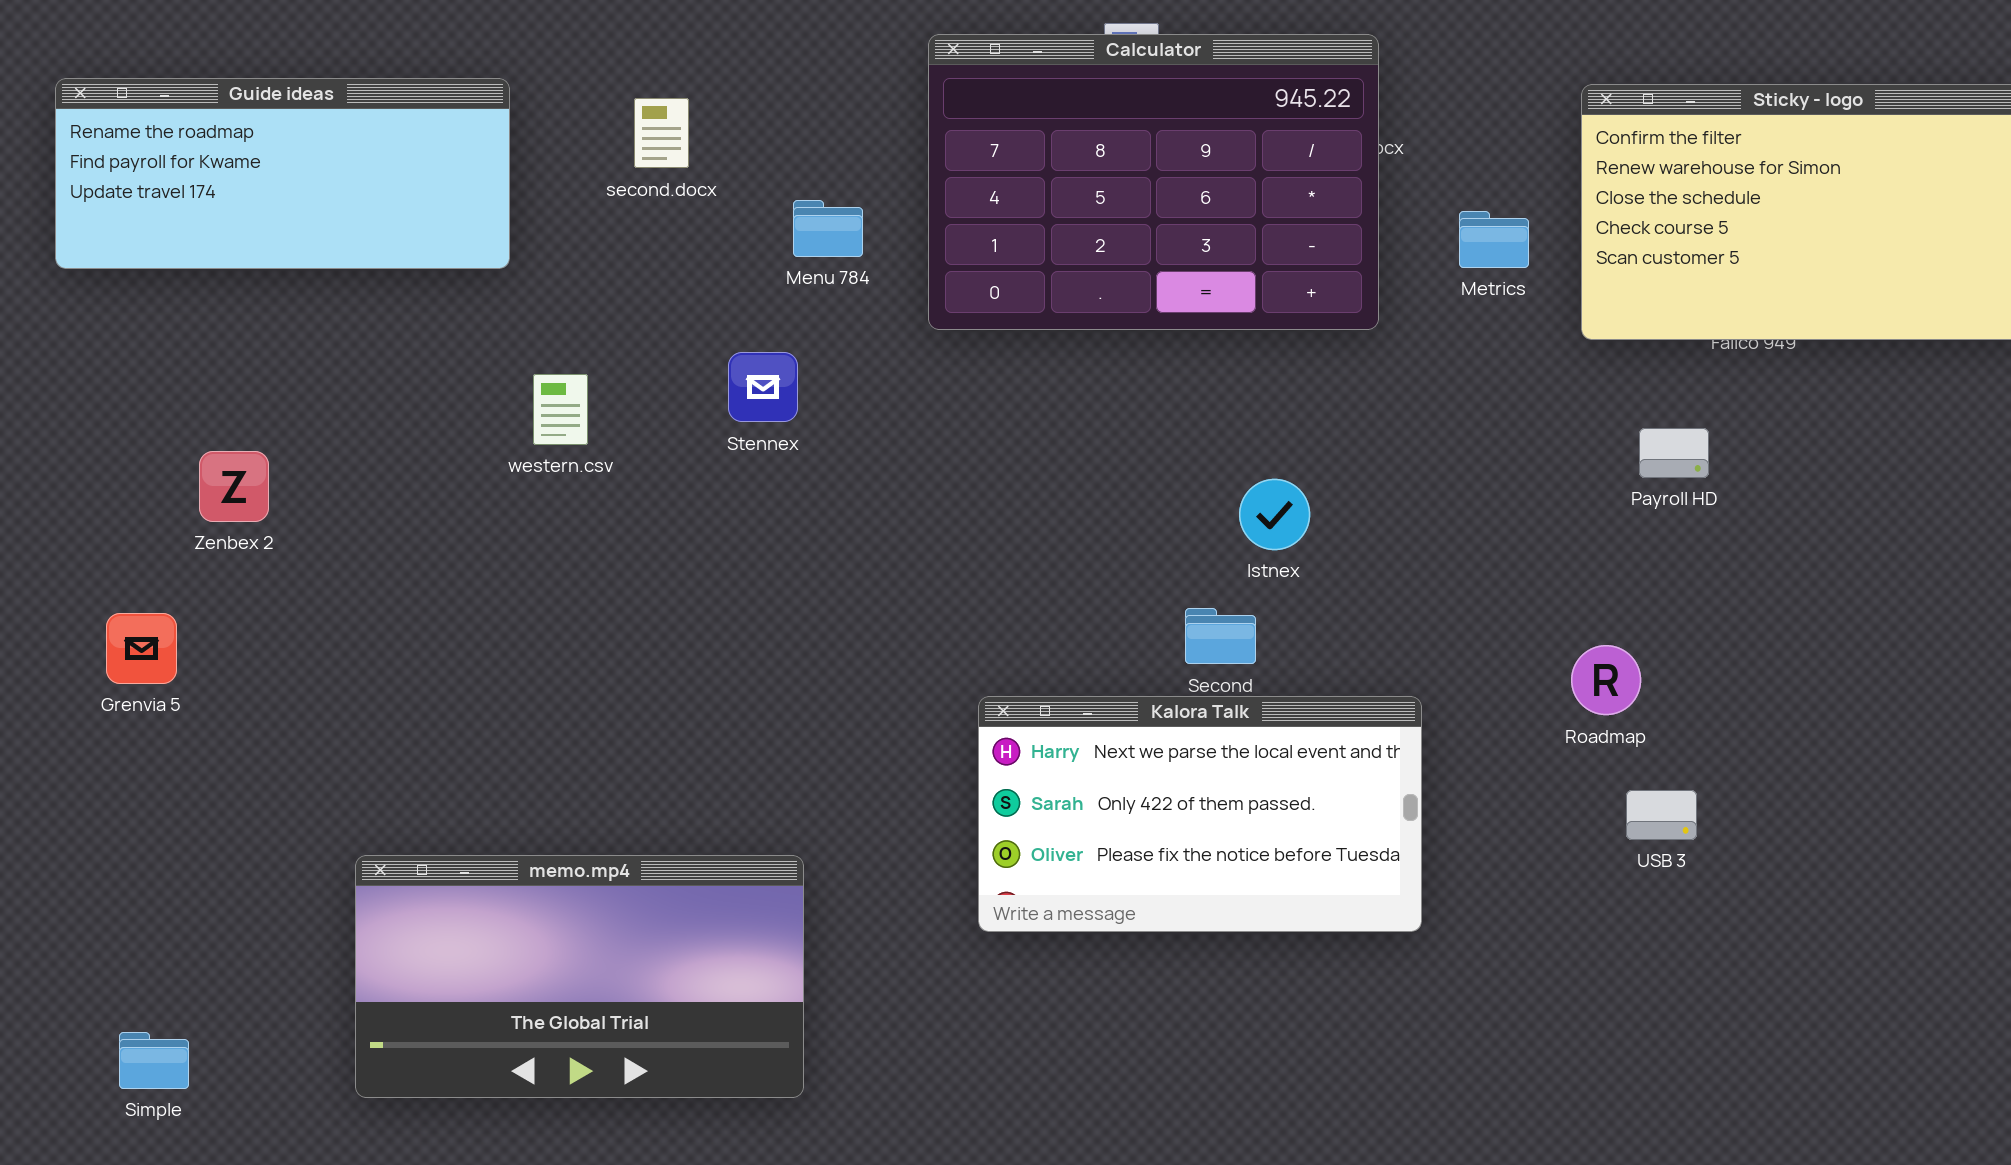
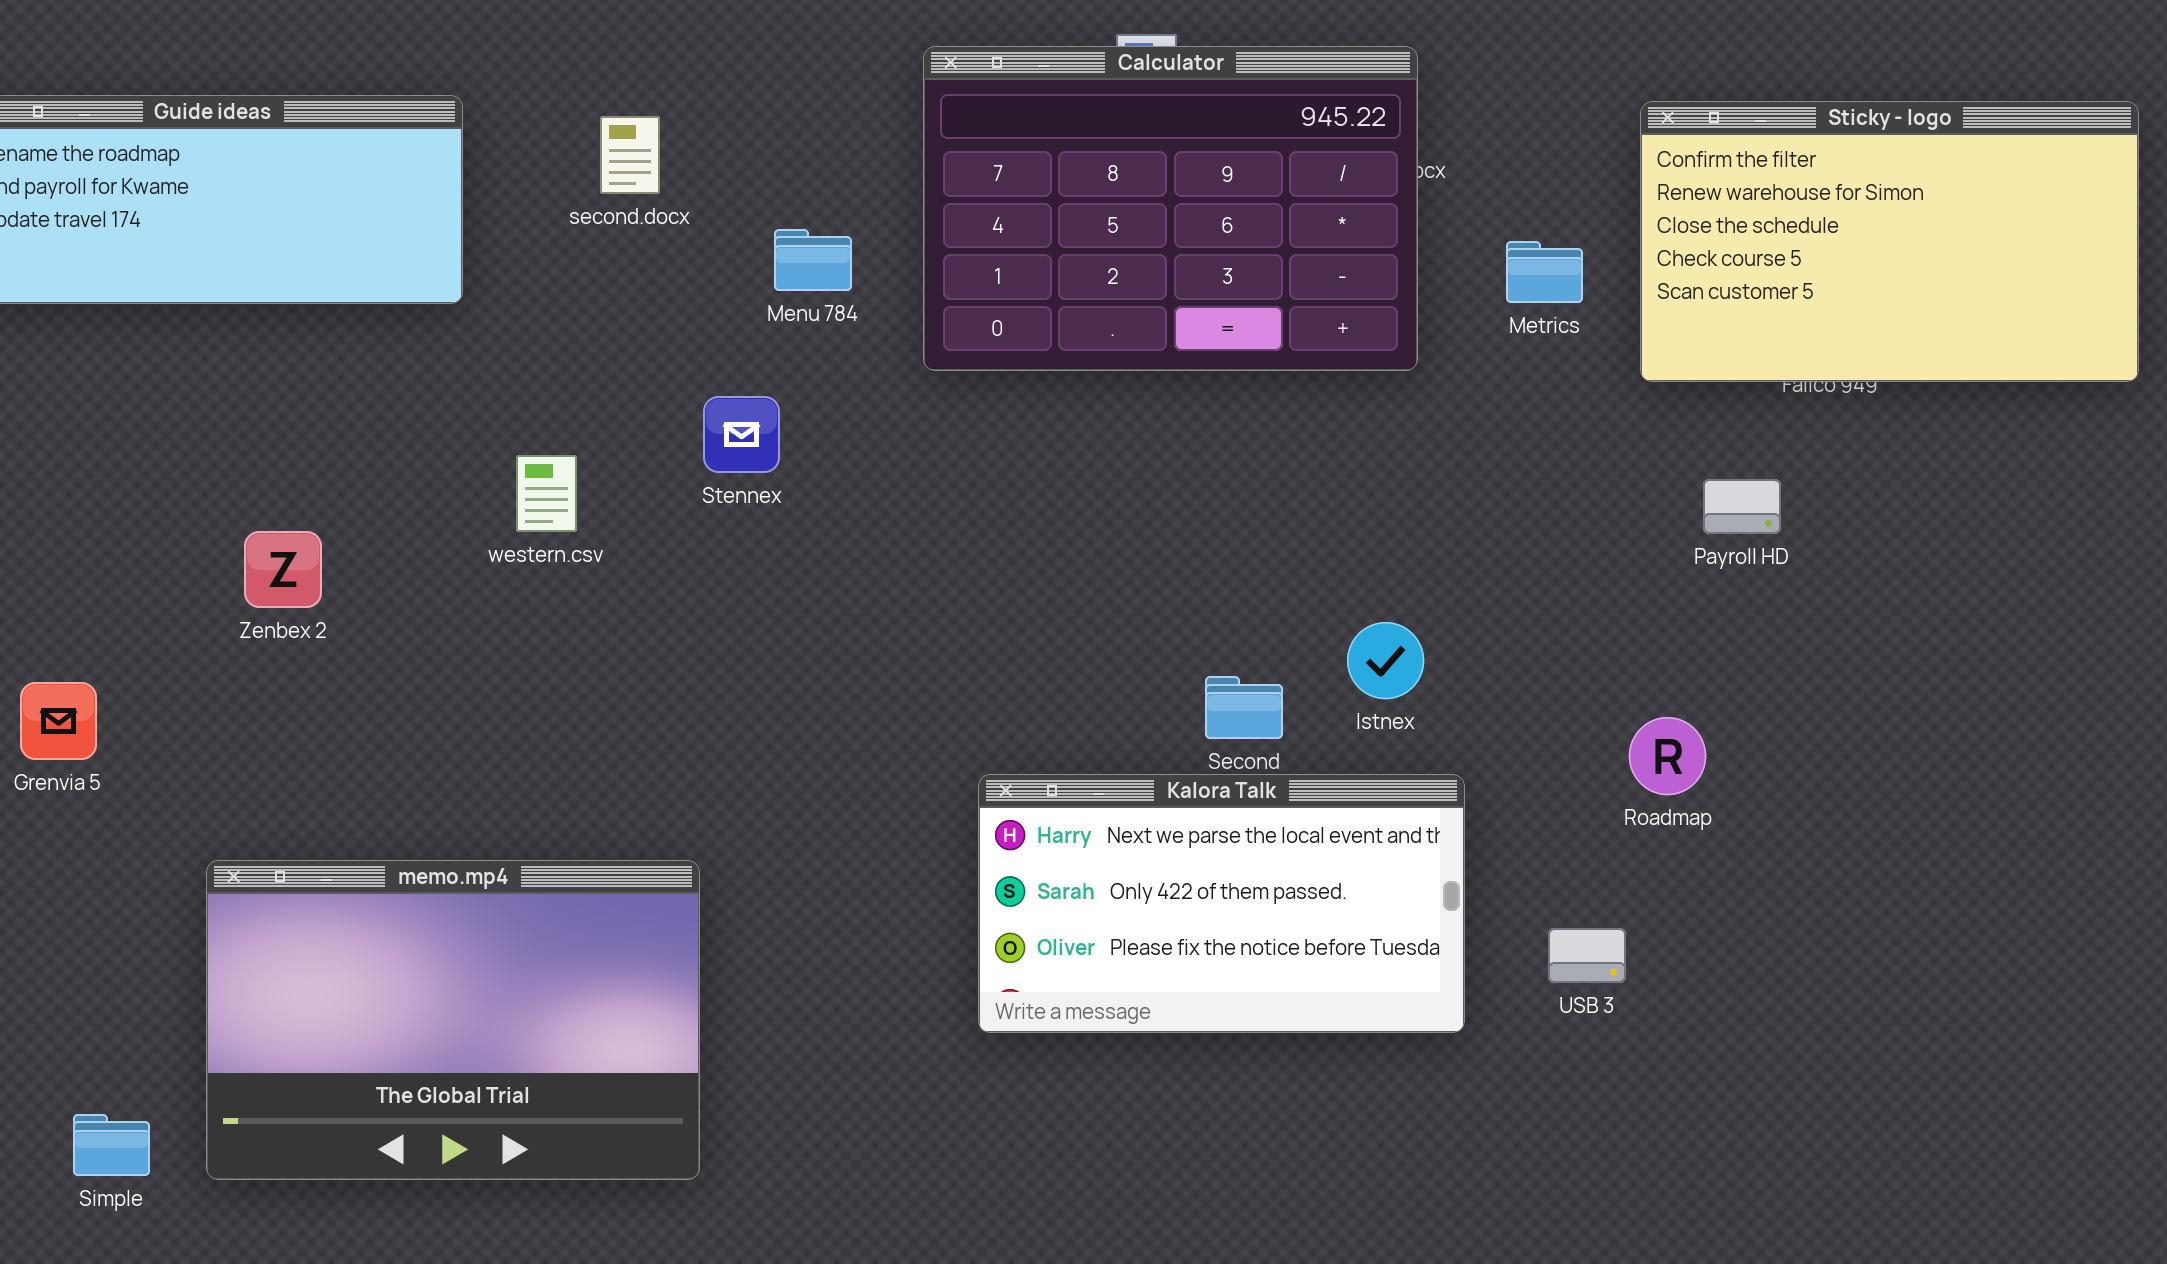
western.csv: [533,374,588,445] -> [516,455,577,532], moved
Zenbex 2: [199,451,269,522] -> [244,531,322,608], moved
Istnex: [1239,479,1310,550] -> [1347,622,1424,699], moved
USB 3: [1626,790,1697,840] -> [1548,928,1626,983], moved
memo.mp4: [355,855,804,1098] -> [206,860,700,1180], moved, resized
Simple: [119,1032,189,1089] -> [73,1114,150,1176], moved

